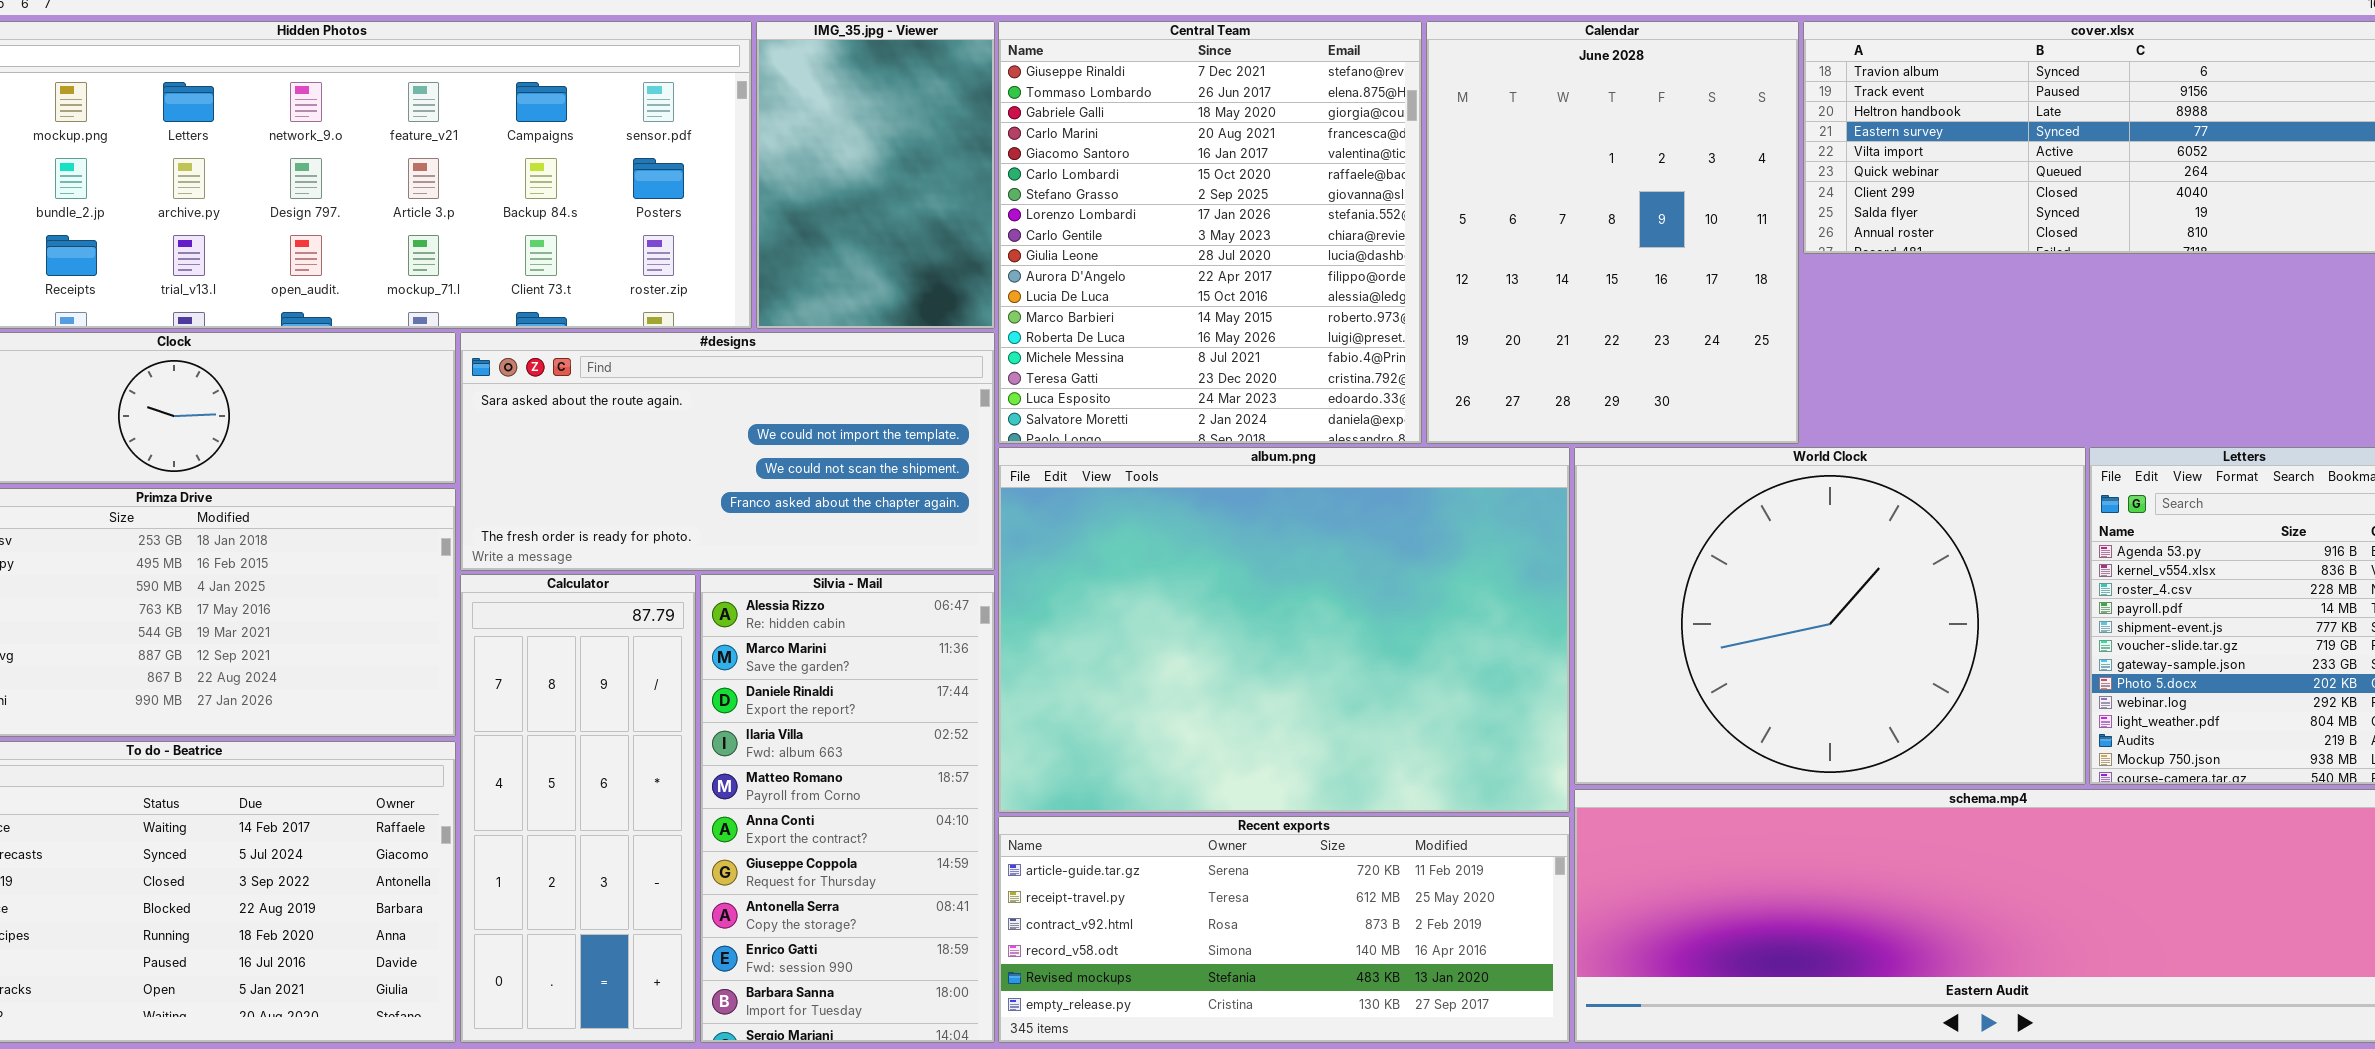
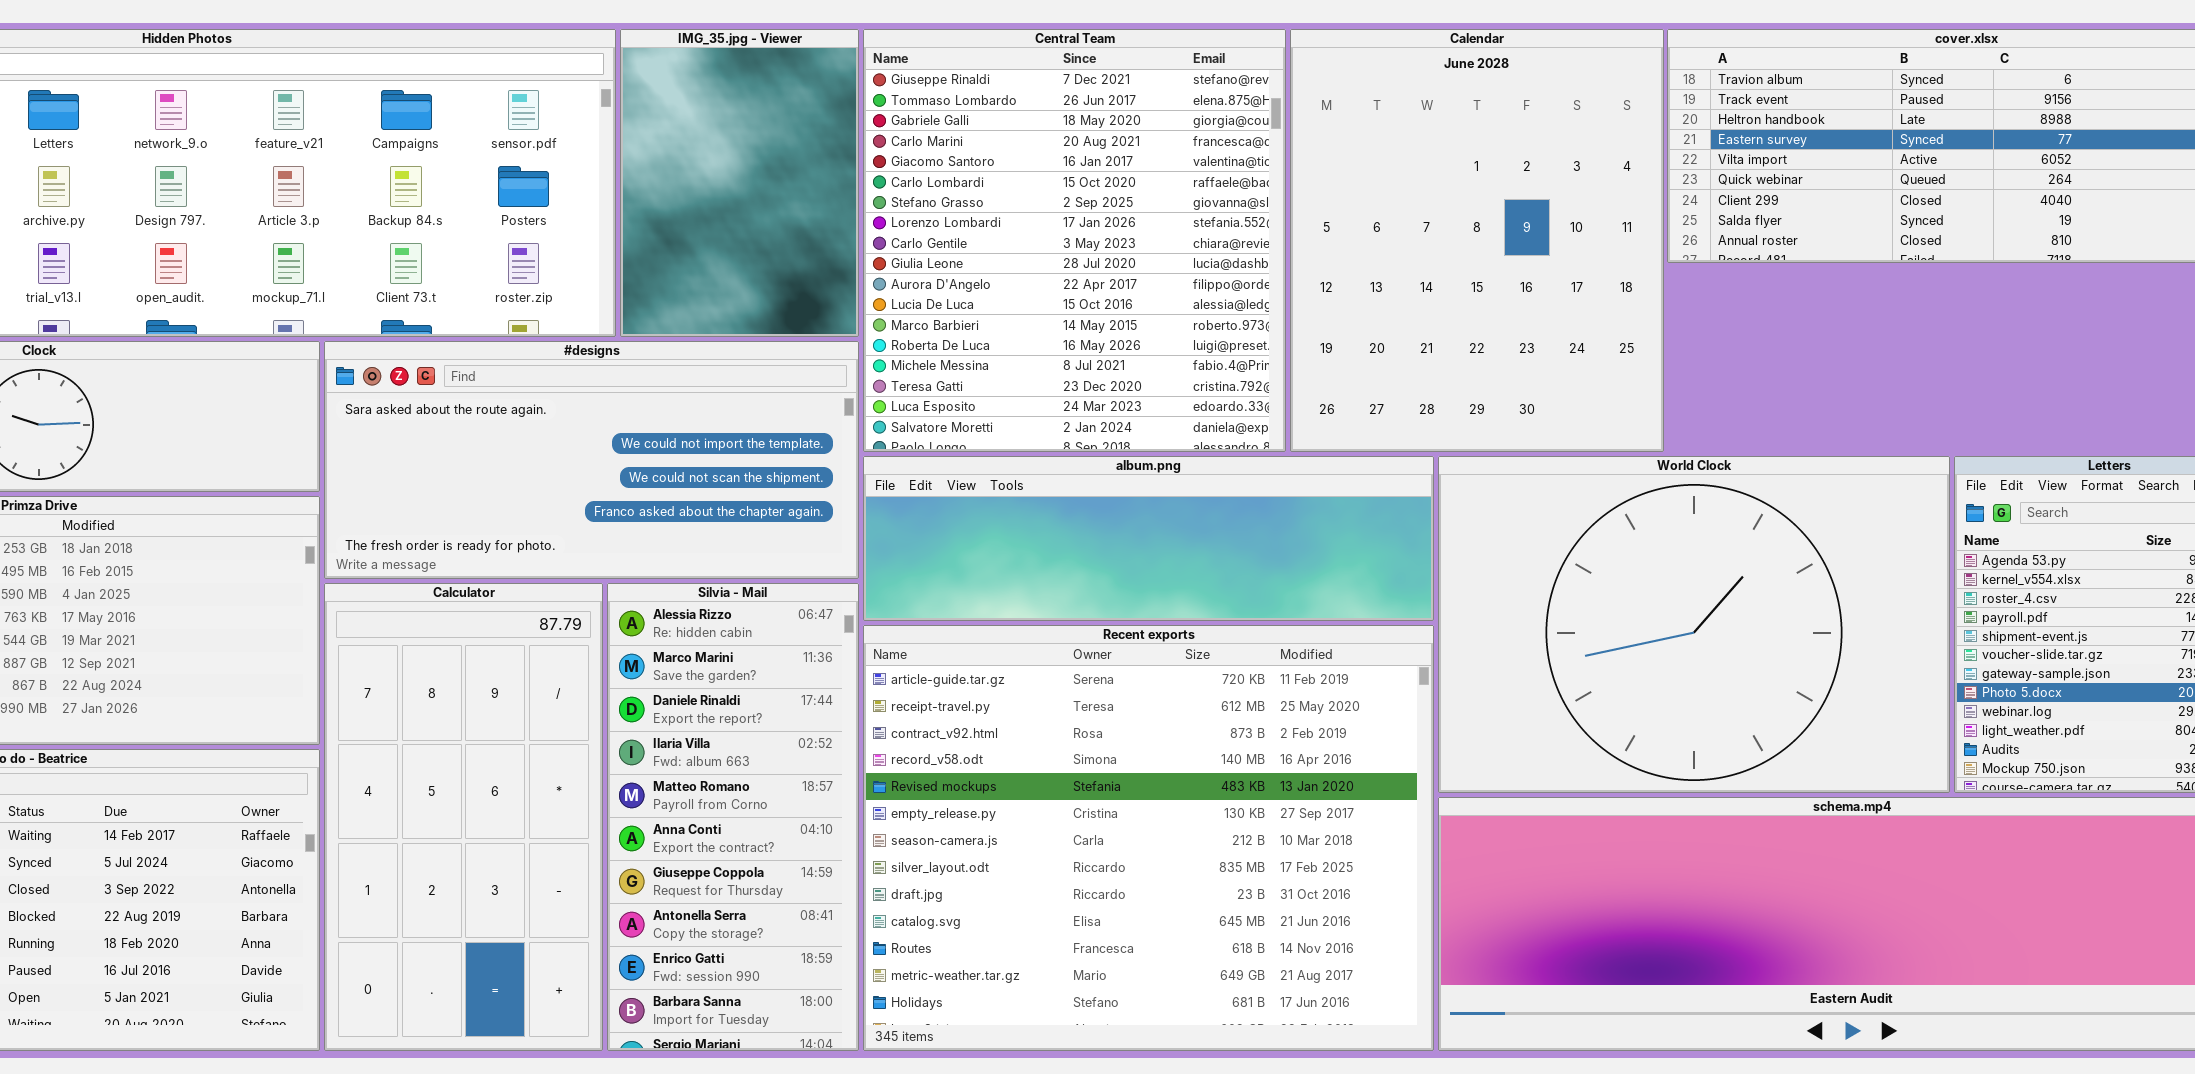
album.png: [998,447,1570,813] -> [863,456,1434,621], resized
Calculator: [460,574,696,1043] -> [324,583,603,1051], resized
Silvia - Mail: [700,574,995,1043] -> [607,583,859,1051], resized
Recent exports: [998,816,1570,1043] -> [863,625,1434,1051], resized

